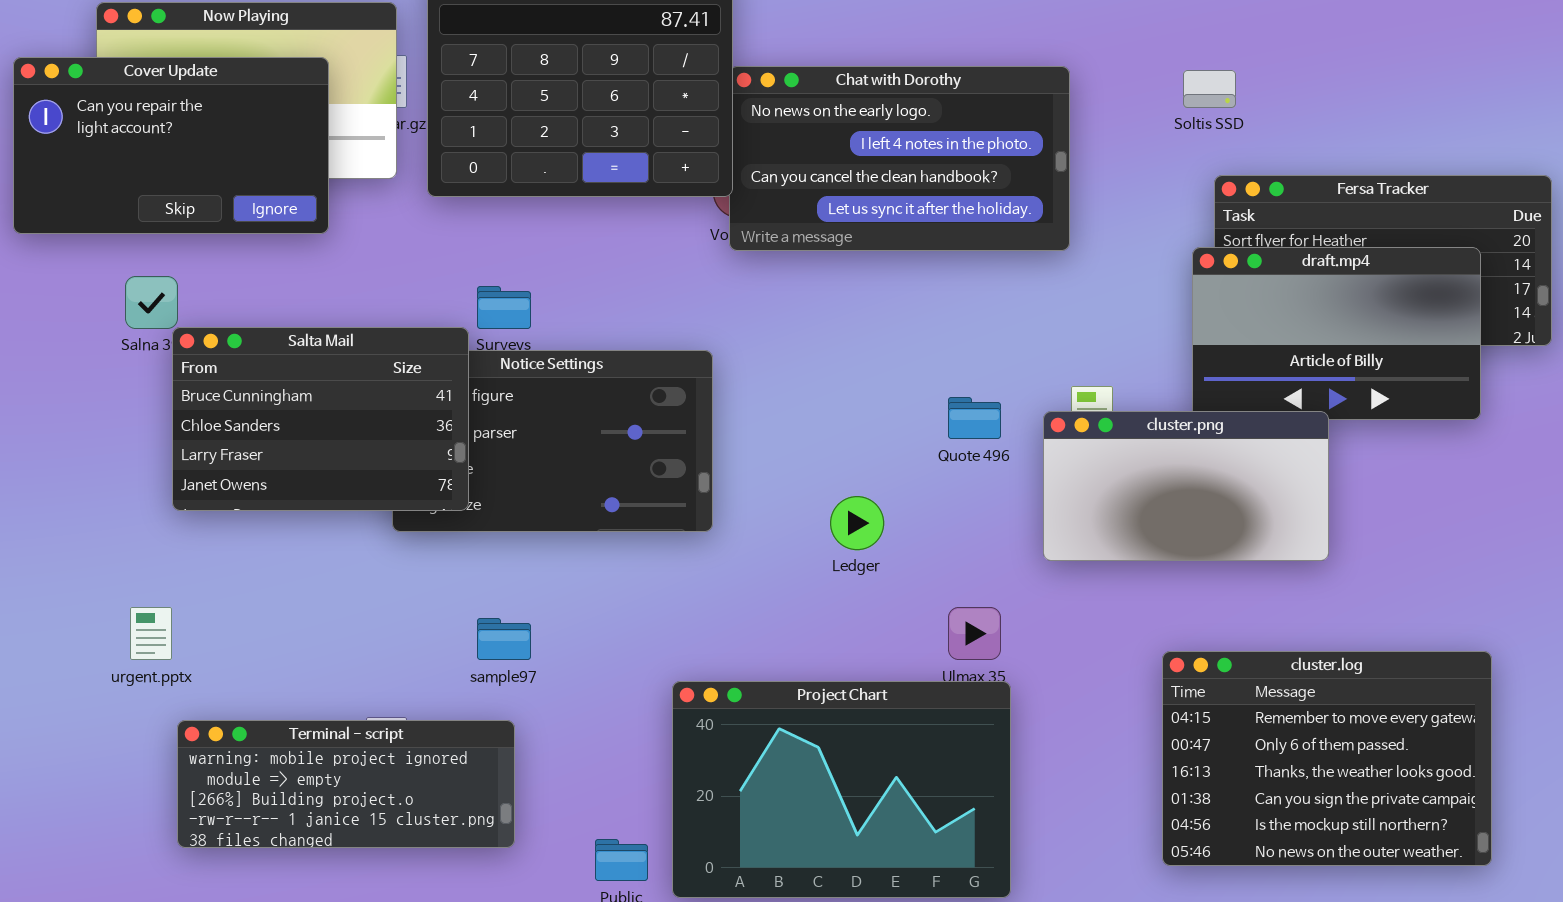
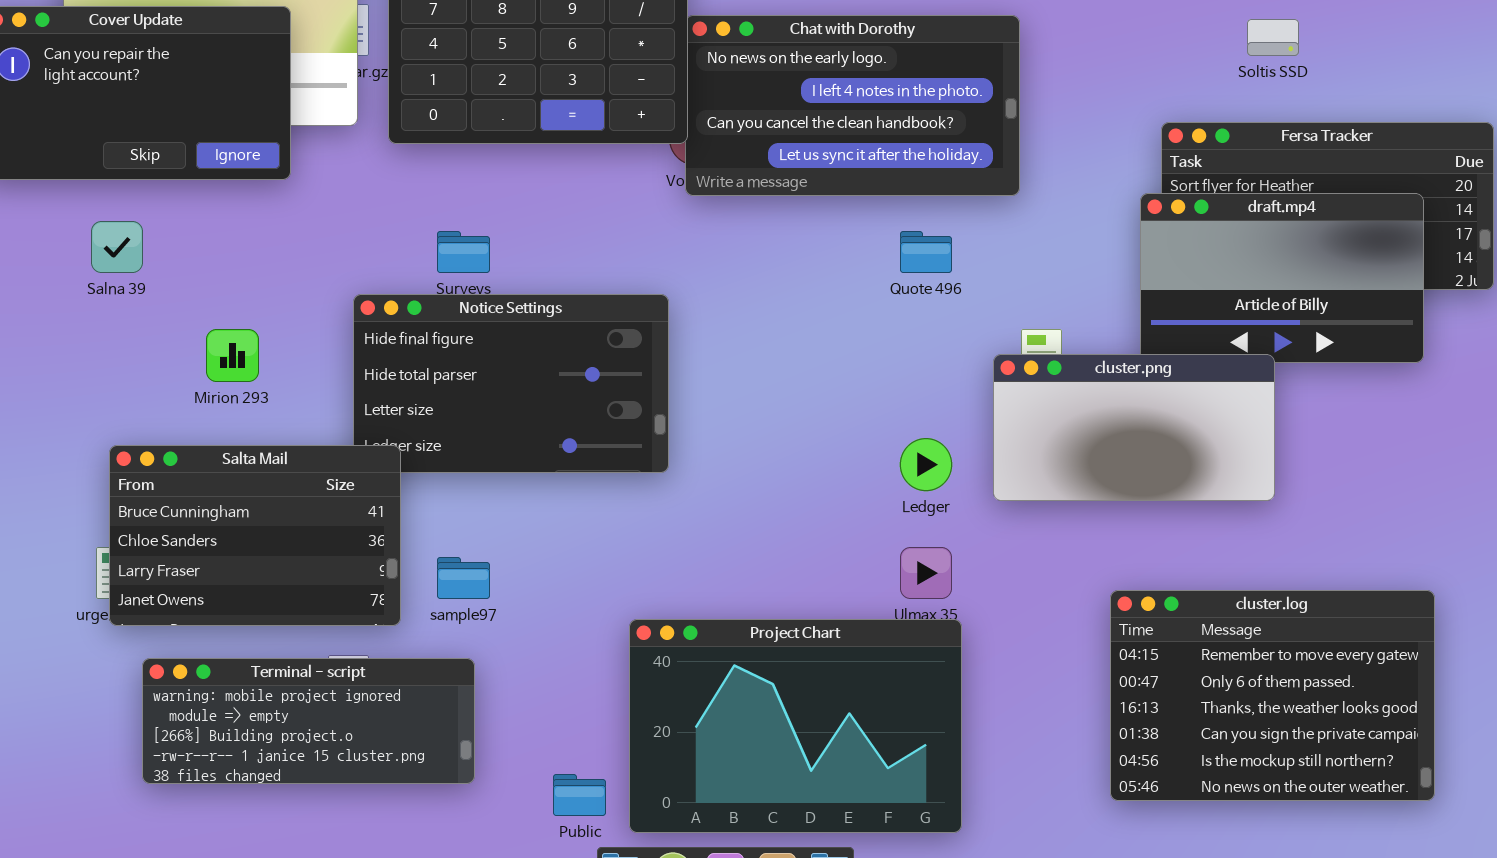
Soltis SSD: [1183,70,1236,108] -> [1247,19,1299,56], moved
Salta Mail: [172,327,469,511] -> [109,445,401,626], moved
Quote 496: [948,397,1001,439] -> [900,231,952,273], moved
Ledger: [830,496,884,550] -> [900,438,952,491], moved

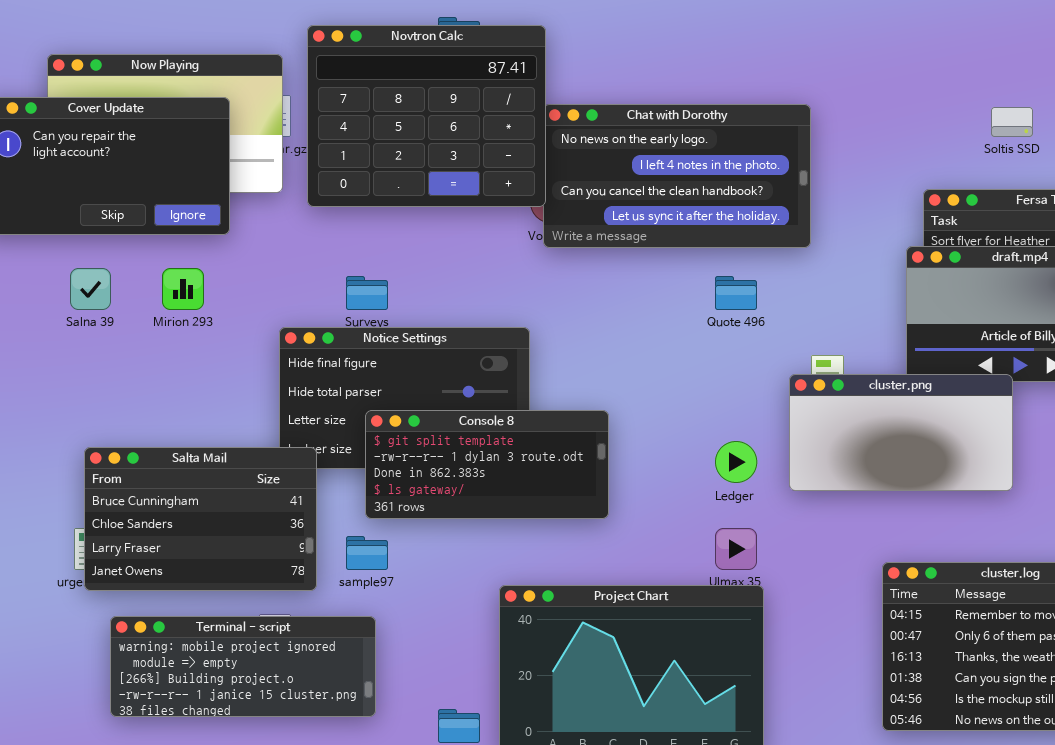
Mirion 293: [206,329,259,382] -> [162,268,204,310], moved
Console 8: none -> [365,410,609,519], opened

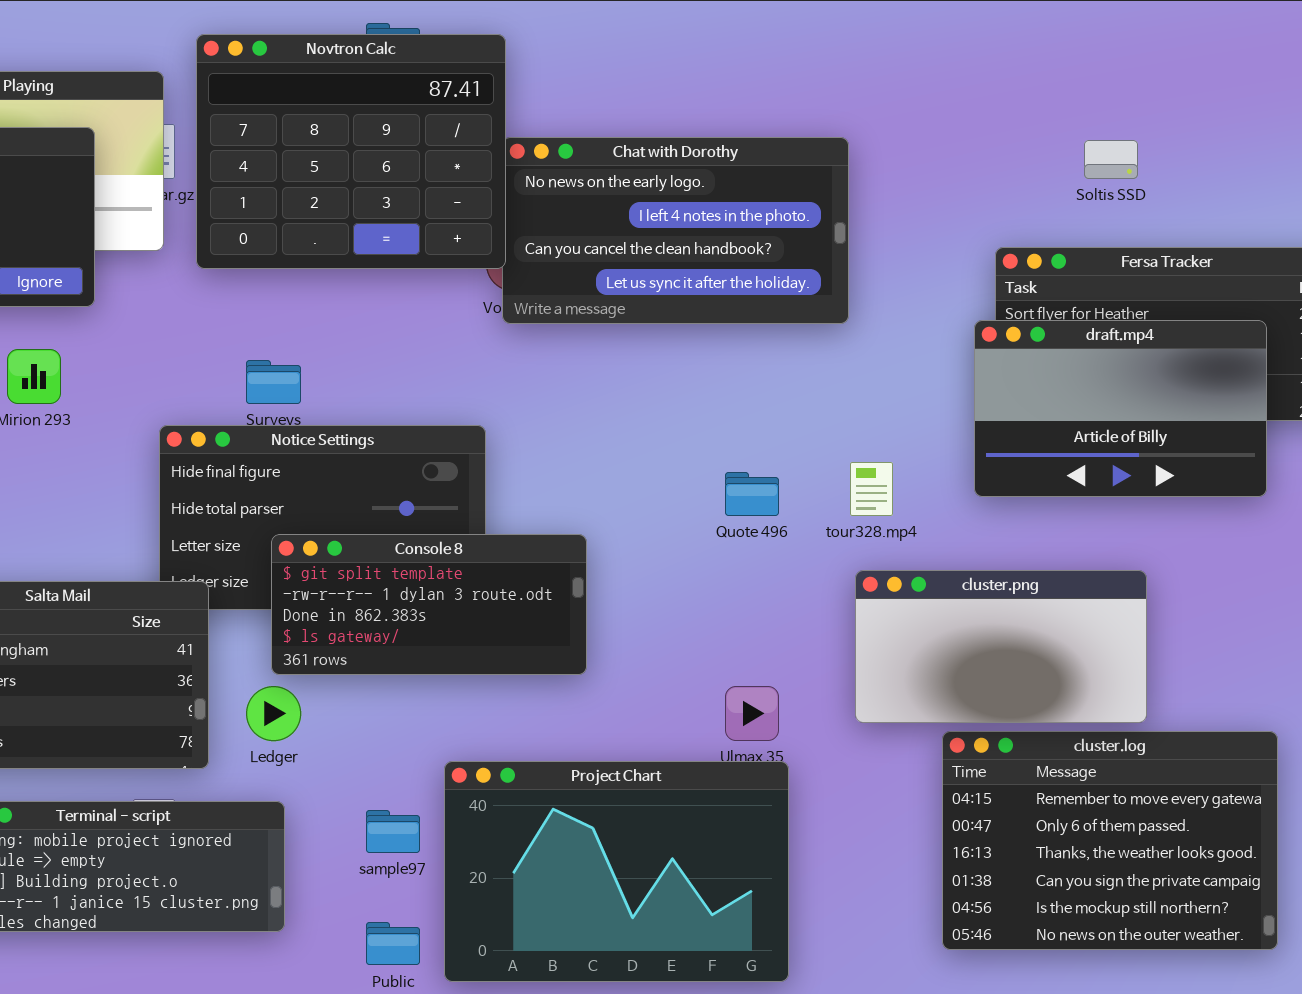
Quote 496: [715,276,757,310] -> [725,472,779,516], moved
cluster.png: [789,374,1013,491] -> [855,570,1147,723], moved
Ledger: [715,441,757,483] -> [246,686,301,741], moved
sample97: [346,536,388,570] -> [366,810,420,853], moved

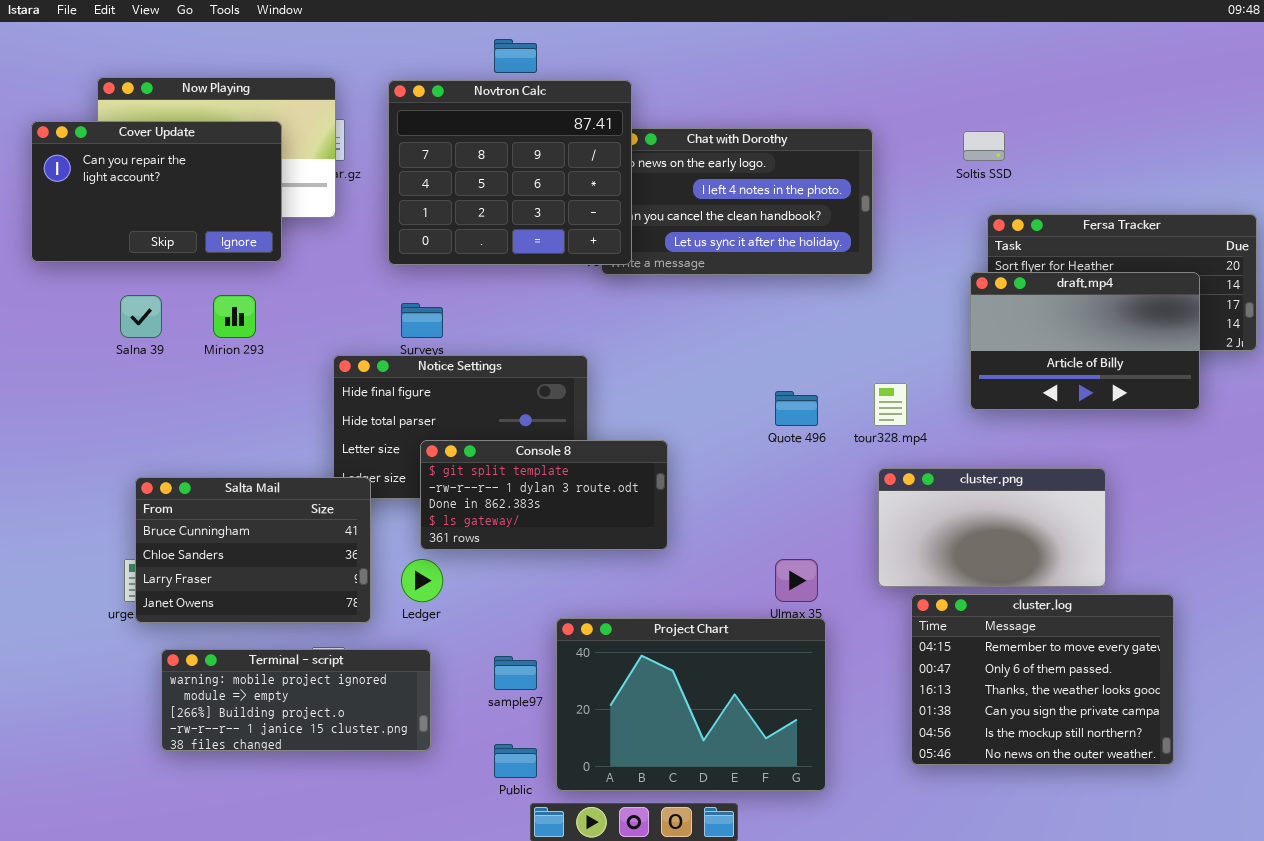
Novtron Calc: [196,34,506,269] -> [388,80,632,265], moved
Soltis SSD: [1084,140,1138,179] -> [963,131,1005,161], moved
cluster.log: [942,731,1278,950] -> [911,594,1174,765], moved

